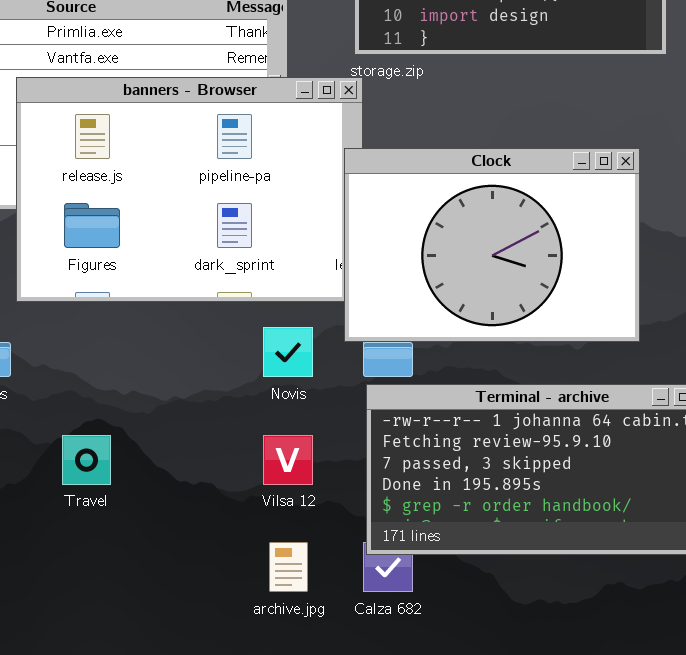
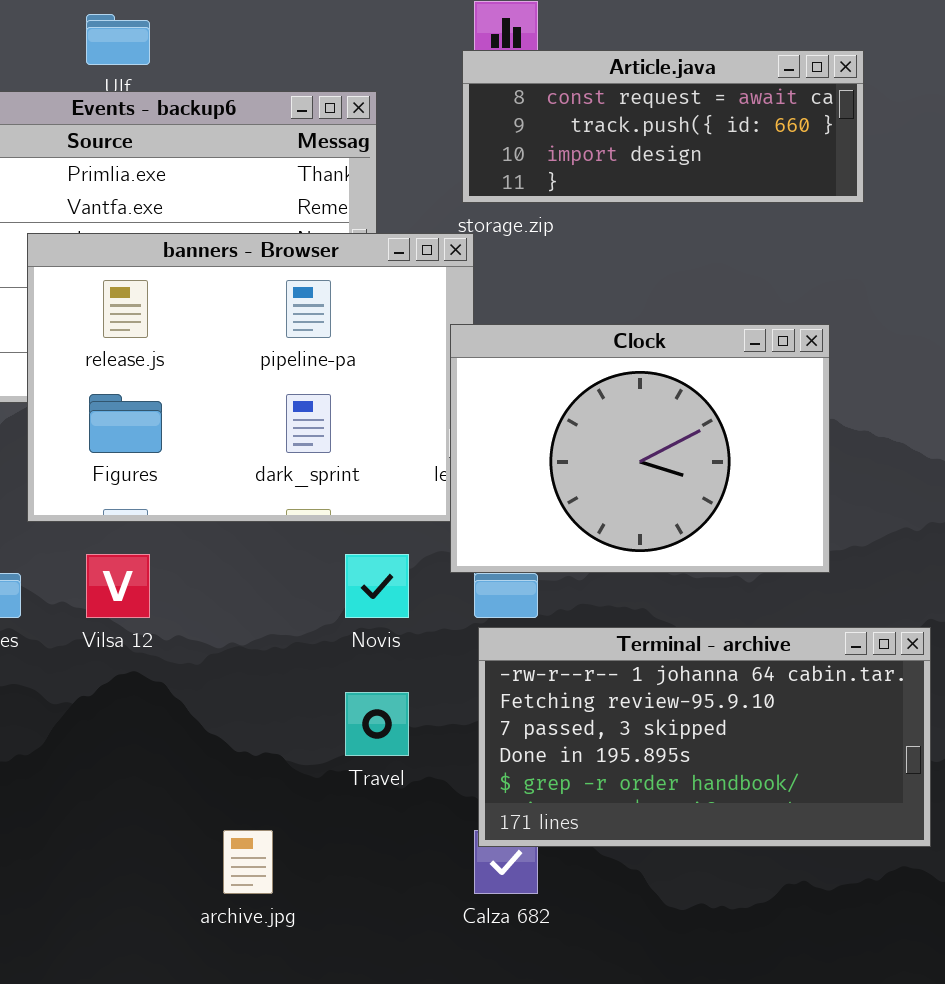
Travel: [62,435,111,485] -> [345,692,409,756], moved
Vilsa 12: [263,435,313,485] -> [86,554,150,618], moved
archive.jpg: [269,542,308,592] -> [223,830,273,894], moved

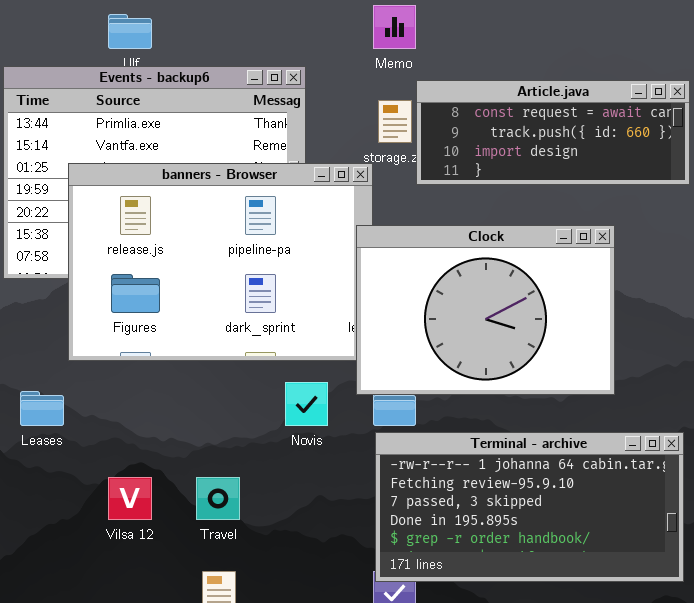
Article.java: [462,50,864,203] -> [416,80,690,185], moved
Vilsa 12: [86,554,150,618] -> [108,477,152,520], moved
Travel: [345,692,409,756] -> [196,477,240,520], moved

